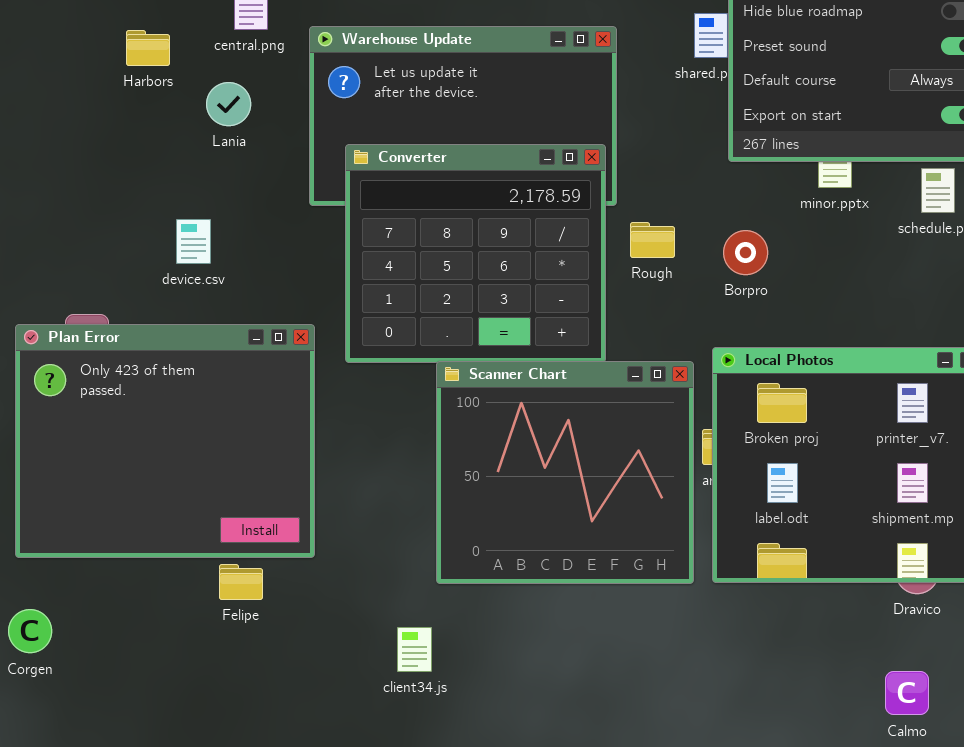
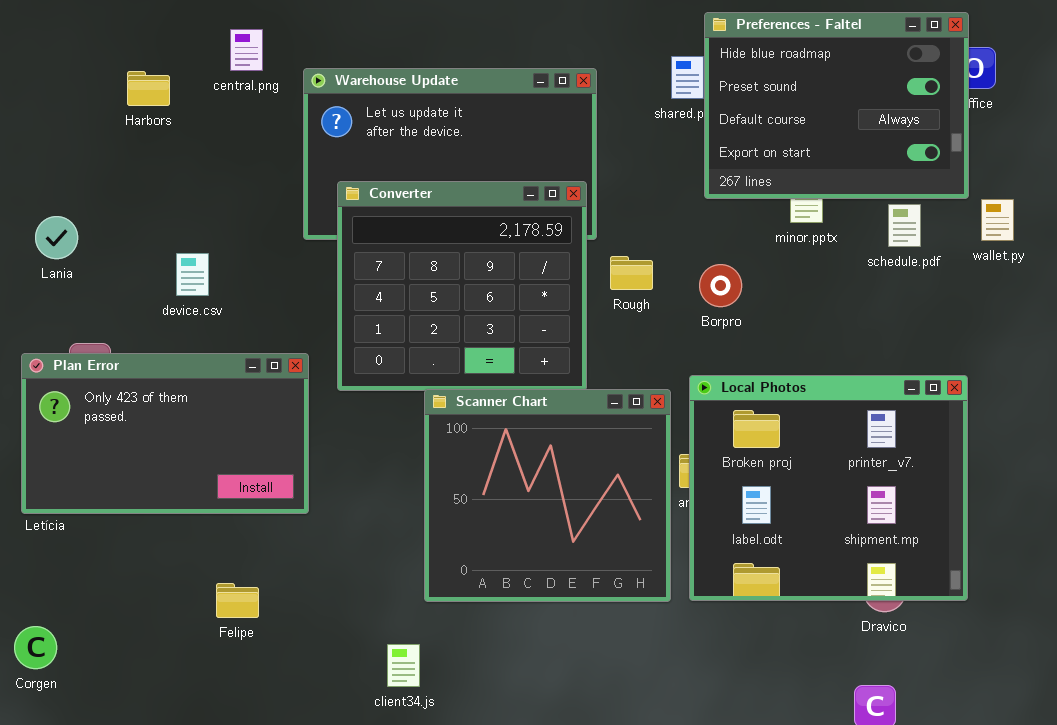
Lania: [206,82,251,126] -> [35,216,78,259], moved
Plan Error: [15,324,315,558] -> [21,353,309,514], resized

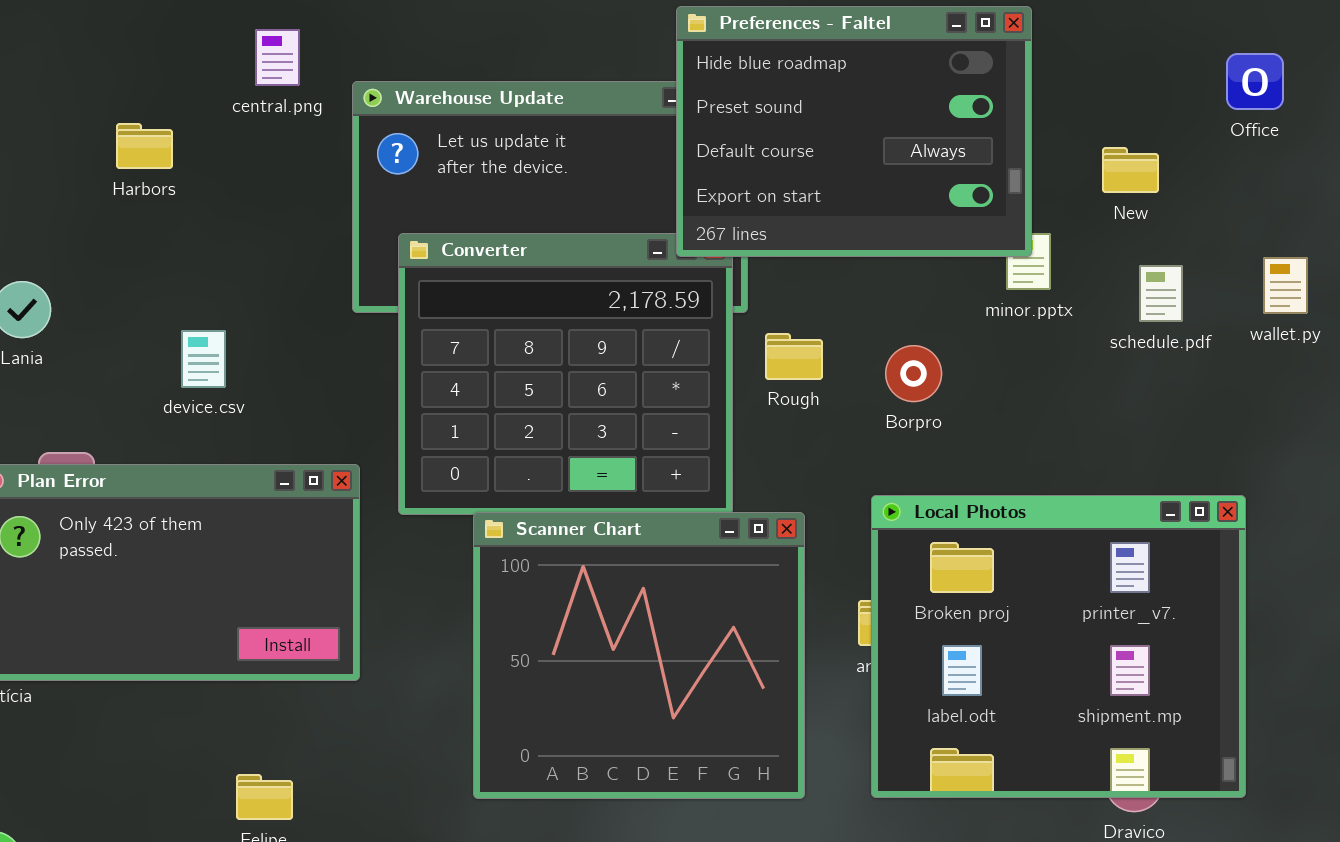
Preferences - Faltel: [704,12,969,199] -> [676,6,1032,257], moved
Harbors: [127,71,170,106] -> [116,123,173,169], moved
Scanner Chart: [424,389,671,602] -> [473,512,805,799], moved

